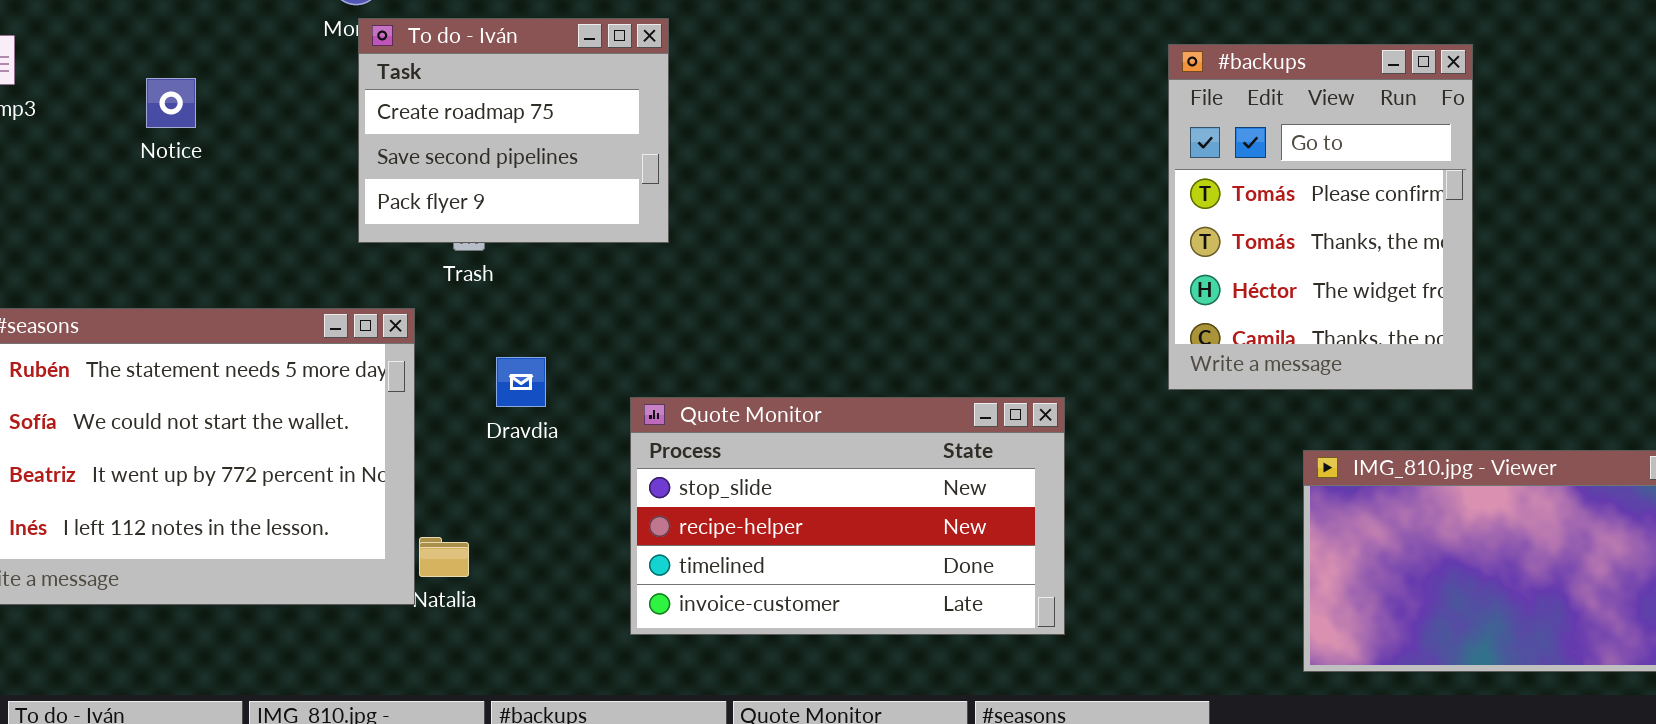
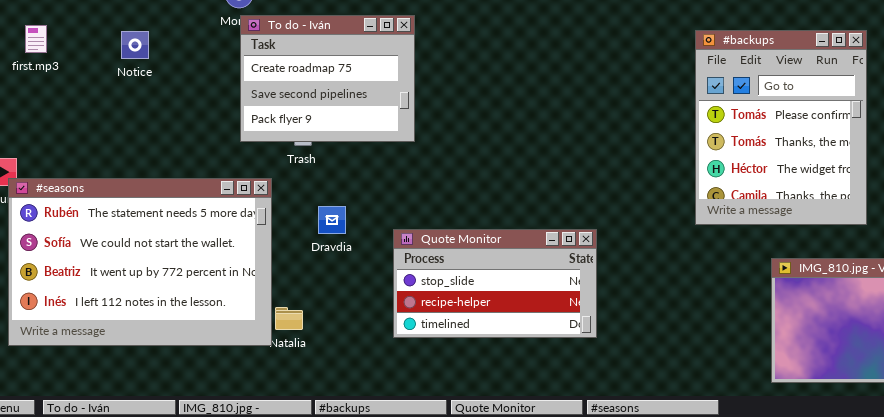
Notice: [146,78,196,128] -> [121,31,149,59], moved
Quote Monitor: [630,397,1065,635] -> [393,229,597,338], resized

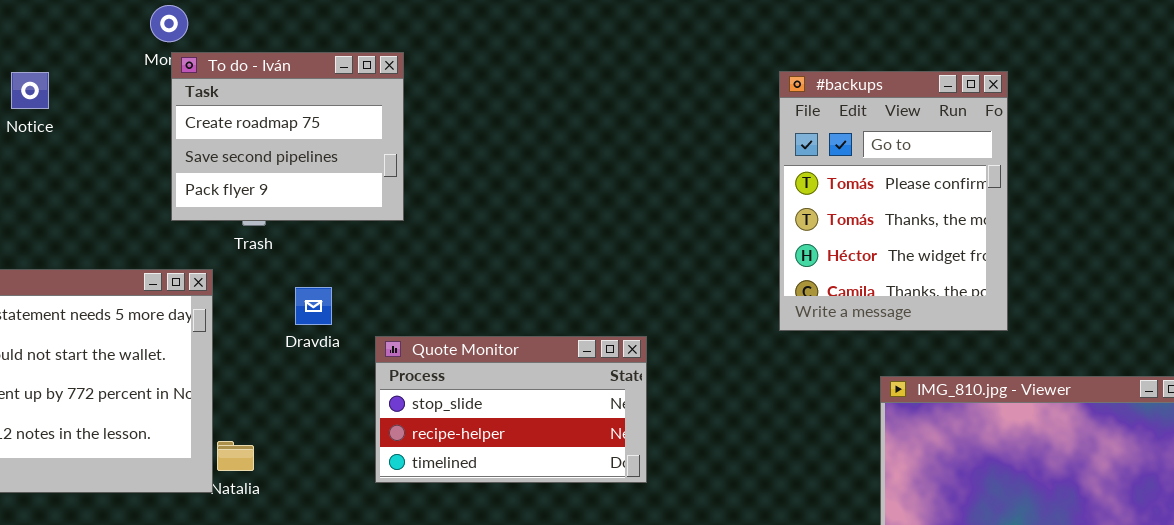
Dravdia: [318,206,346,234] -> [295,287,332,325], moved

